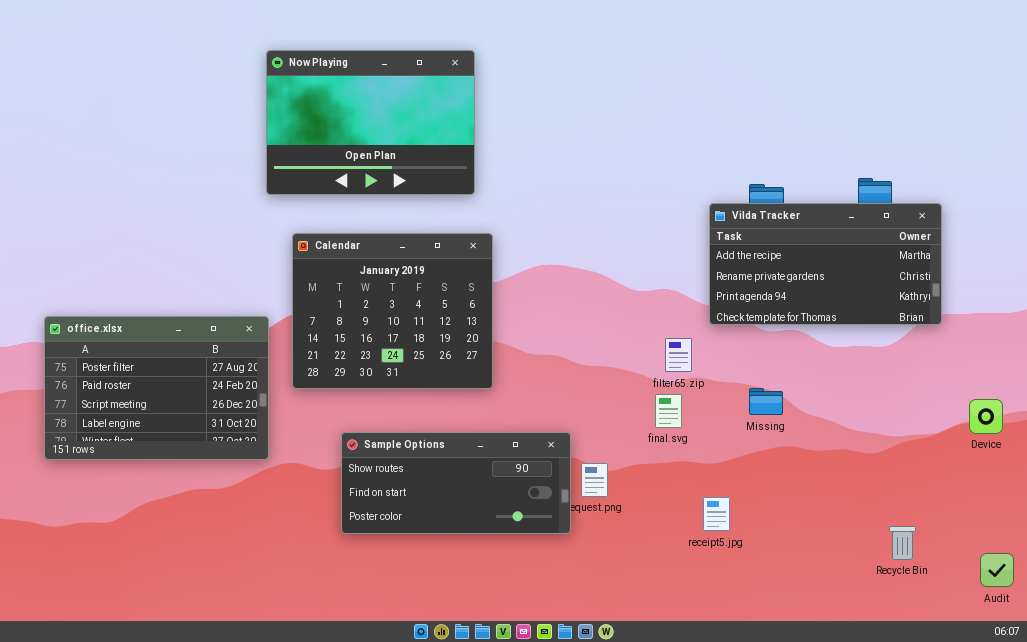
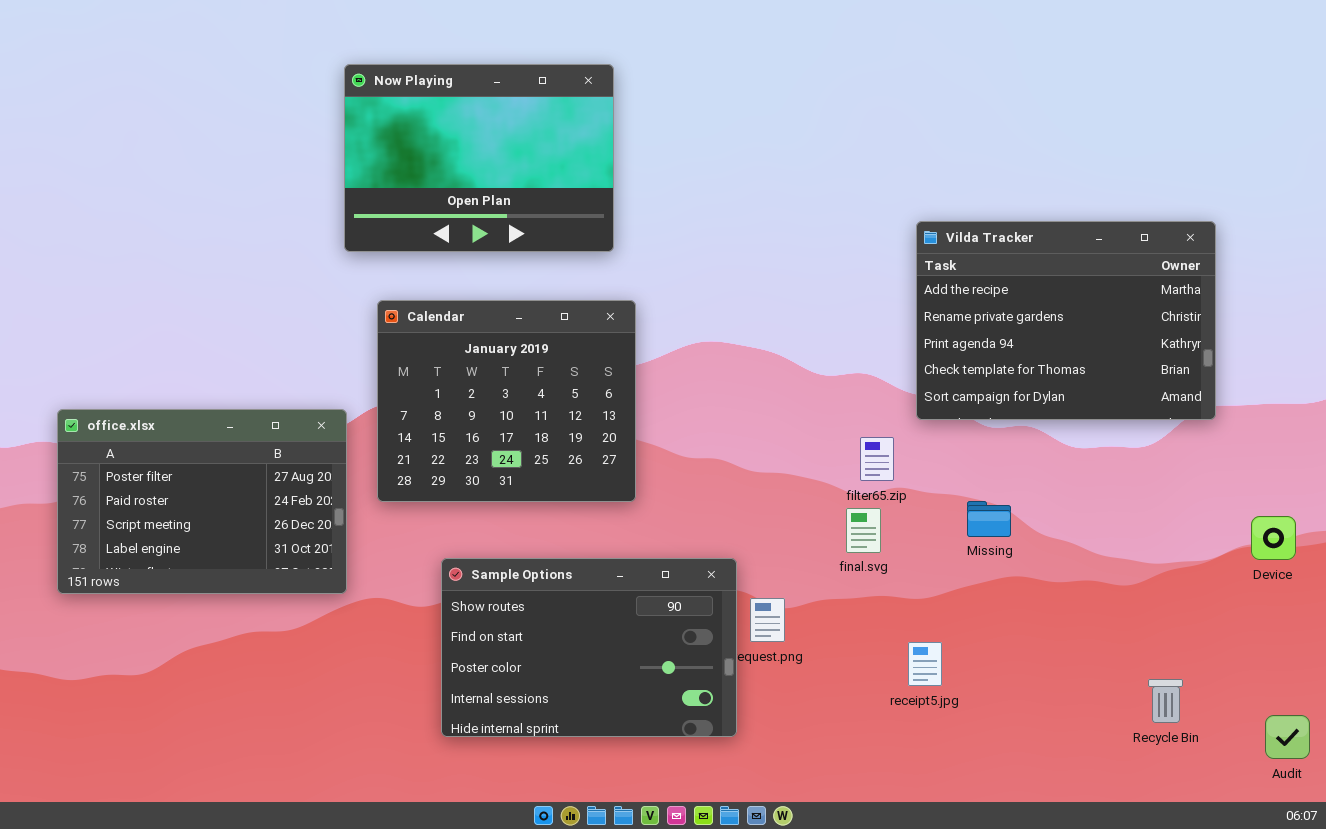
Vilda Tracker: [709,203,942,325] -> [916,221,1216,420], resized
Sample Options: [341,432,571,534] -> [441,558,737,737], resized

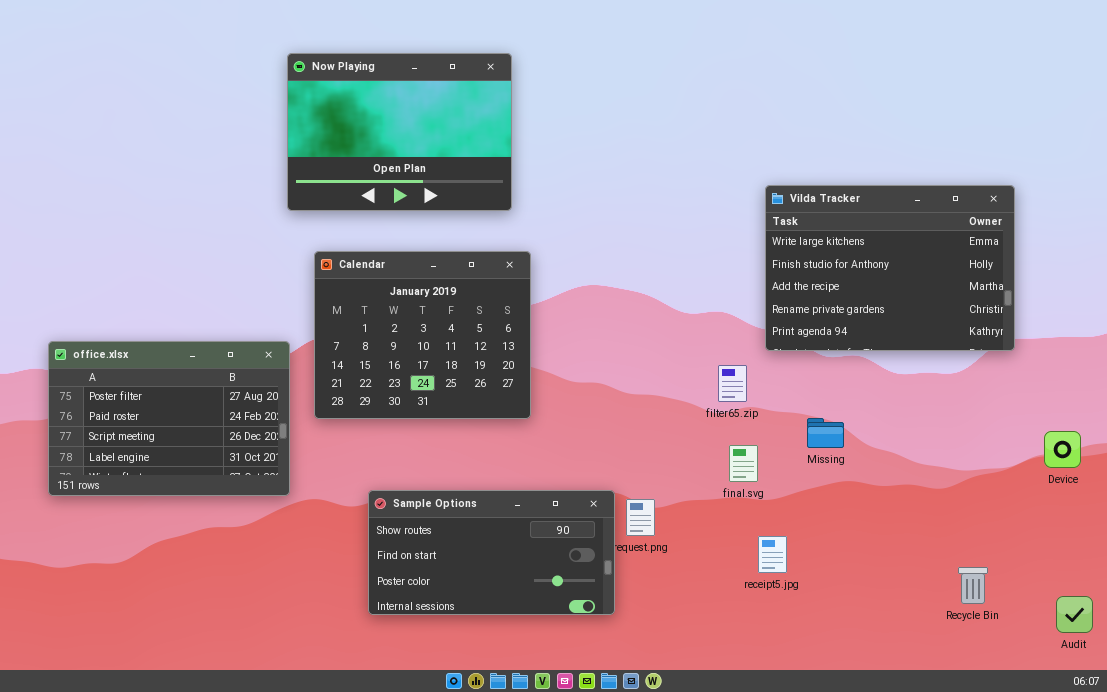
Vilda Tracker: [916,221,1216,420] -> [765,185,1015,351], scrolled up 2 rows
final.svg: [846,508,881,553] -> [729,445,758,482], moved
Sample Options: [441,558,737,737] -> [368,490,615,615], resized

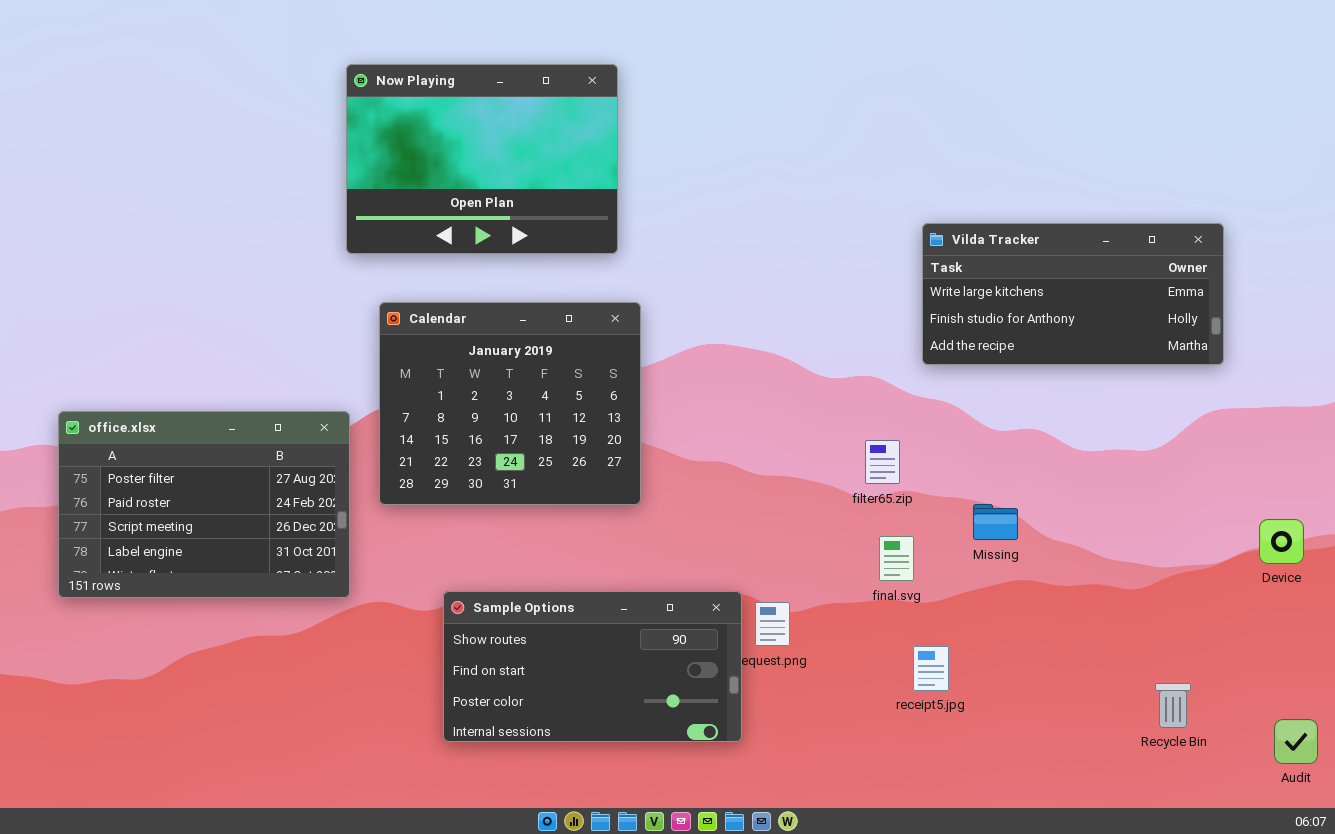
Vilda Tracker: [765,185,1015,351] -> [922,223,1224,365], resized

